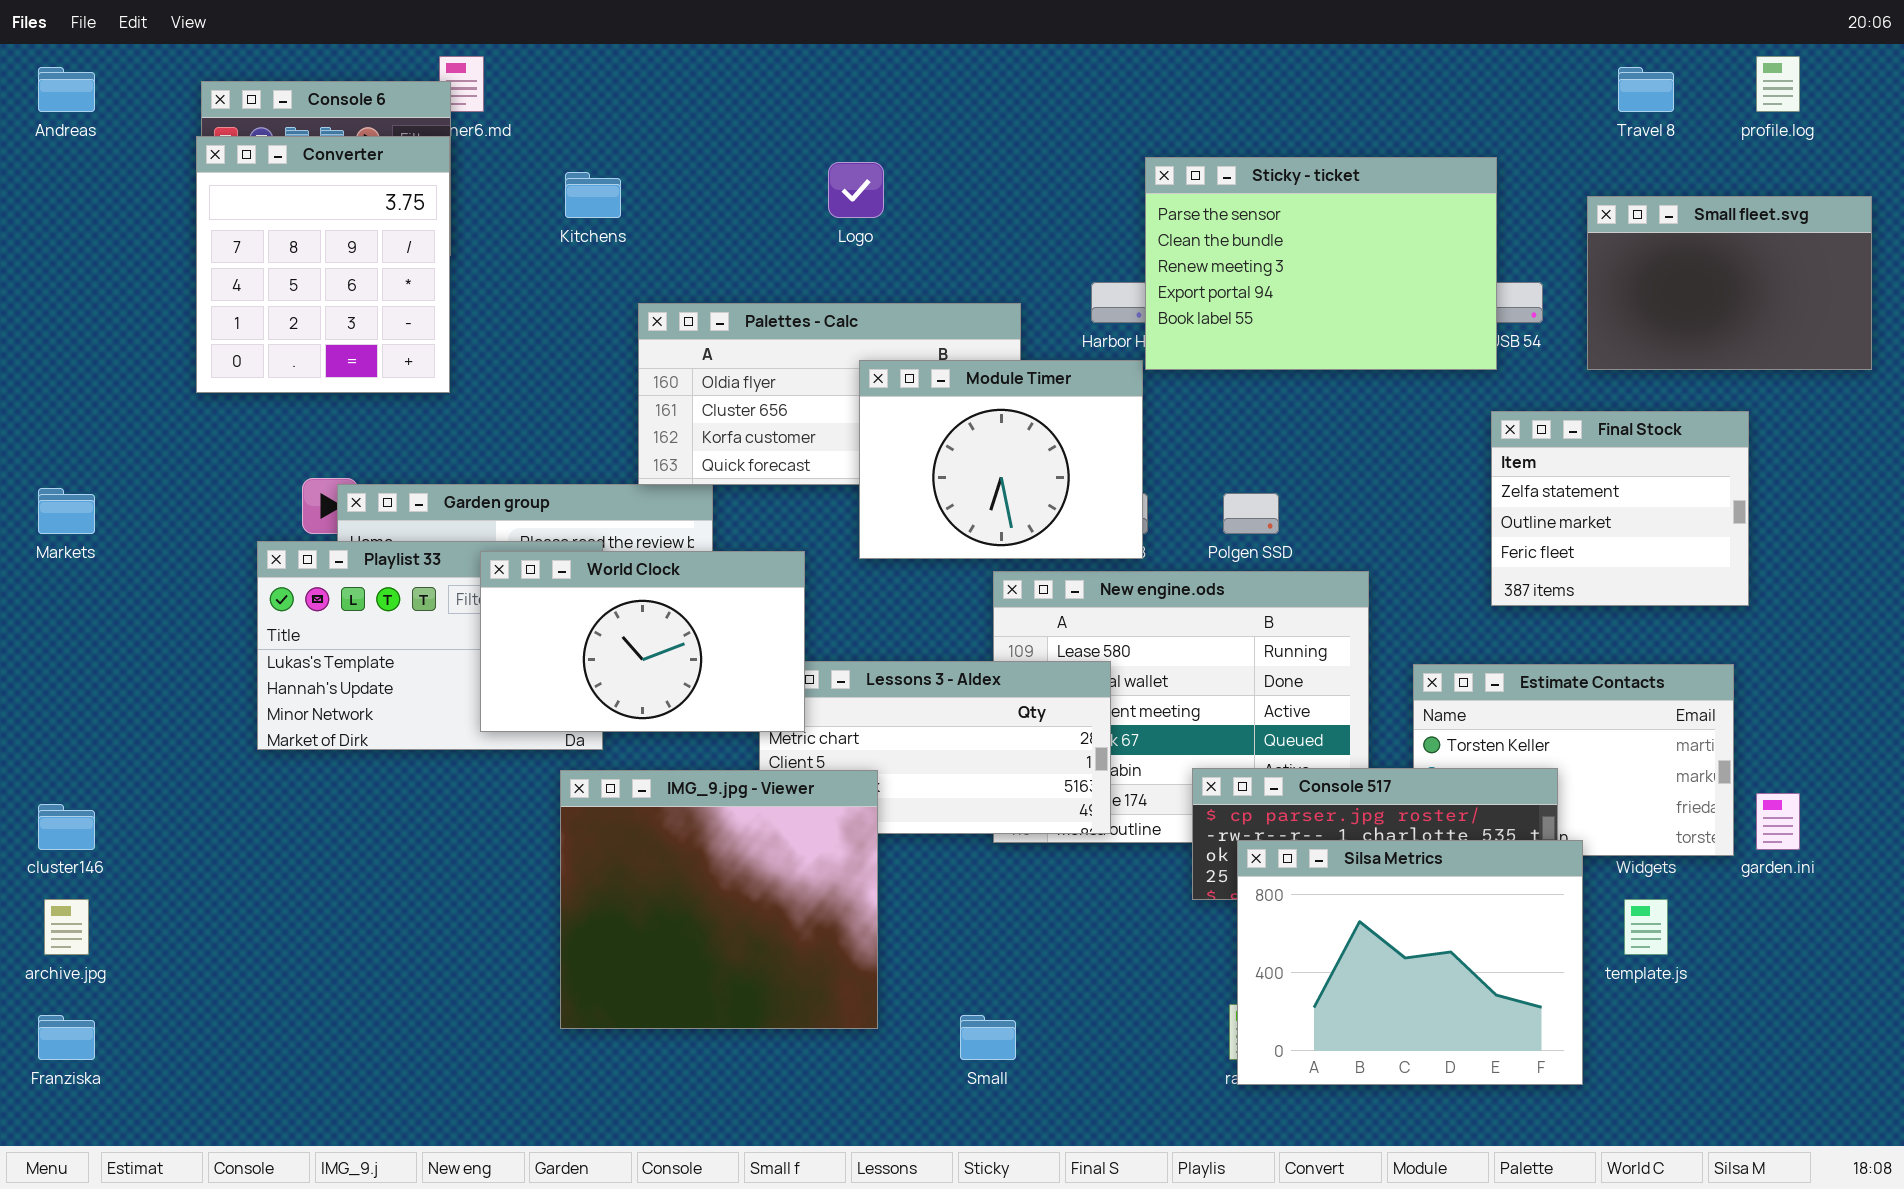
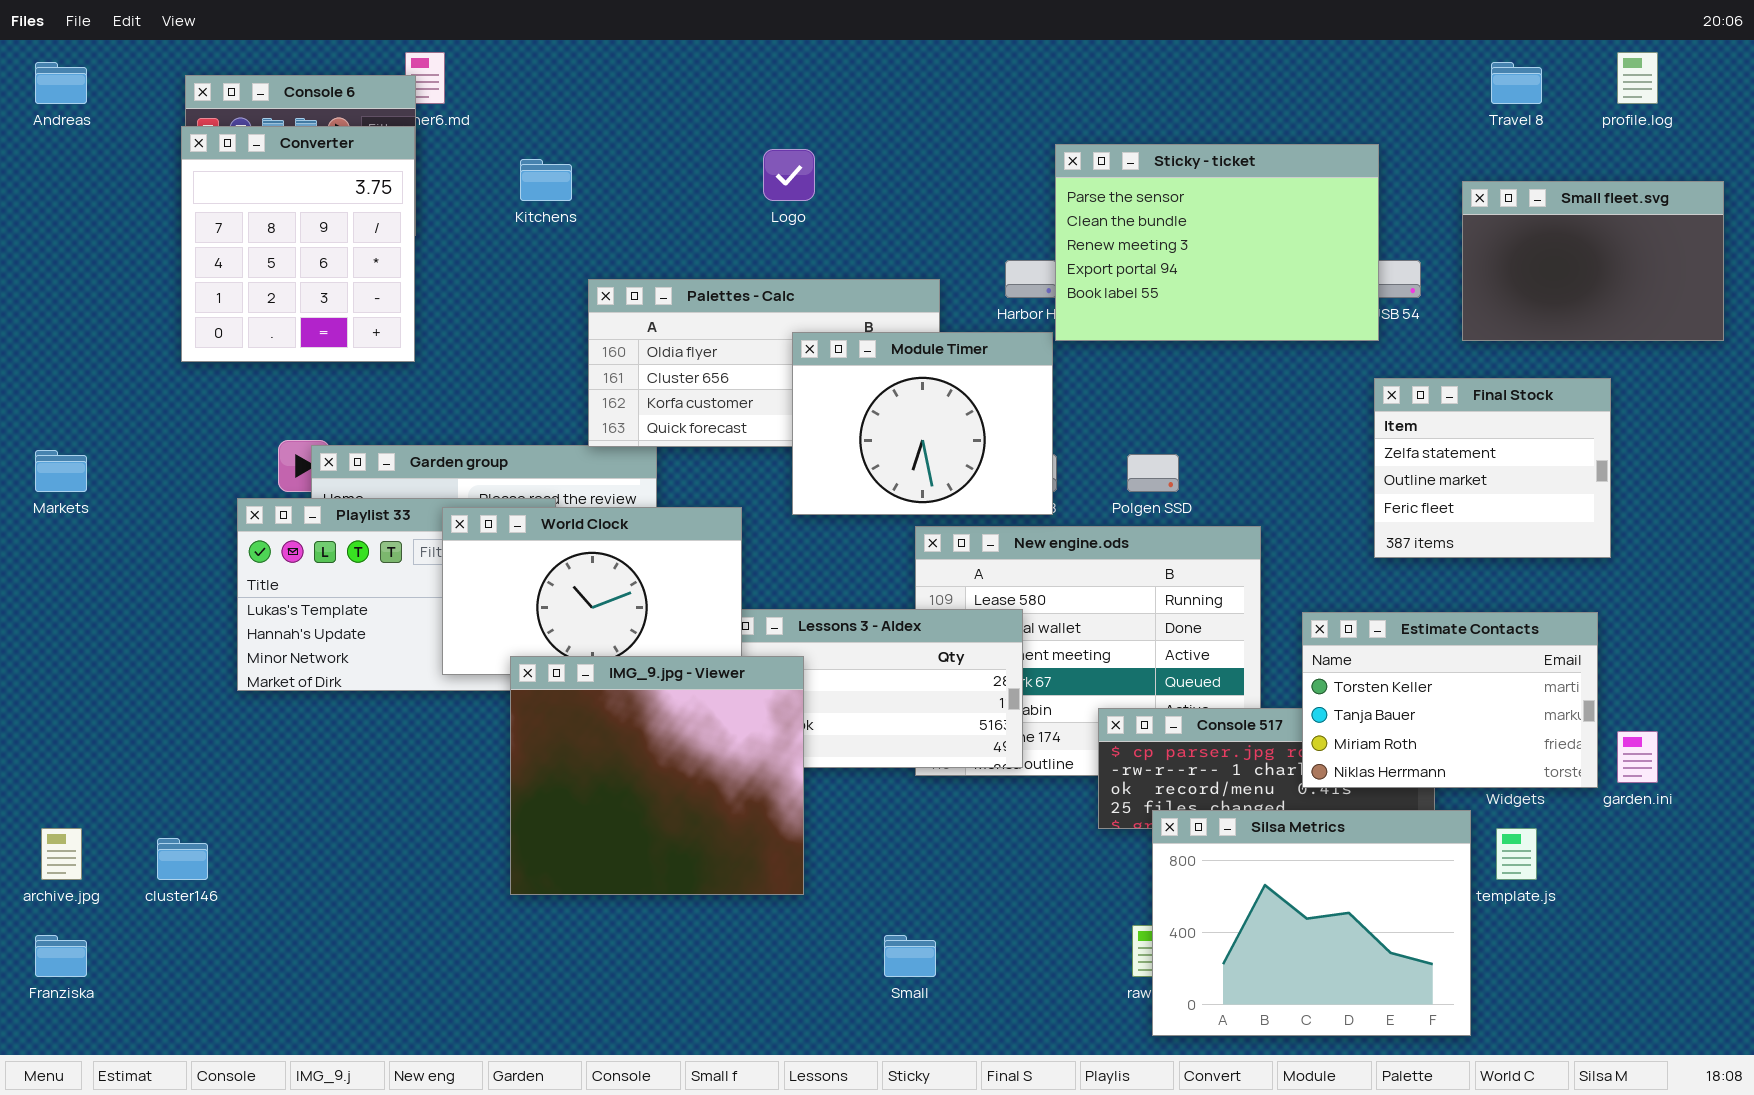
Estimate Contacts: [1413,664,1734,856] -> [1302,612,1598,788], raised
IMG_9.jpg - Viewer: [560,770,878,1029] -> [510,656,804,895], moved
cluster146: [38,804,95,850] -> [157,838,208,880], moved
Silsa Metrics: [1237,840,1583,1085] -> [1152,810,1471,1036], moved

